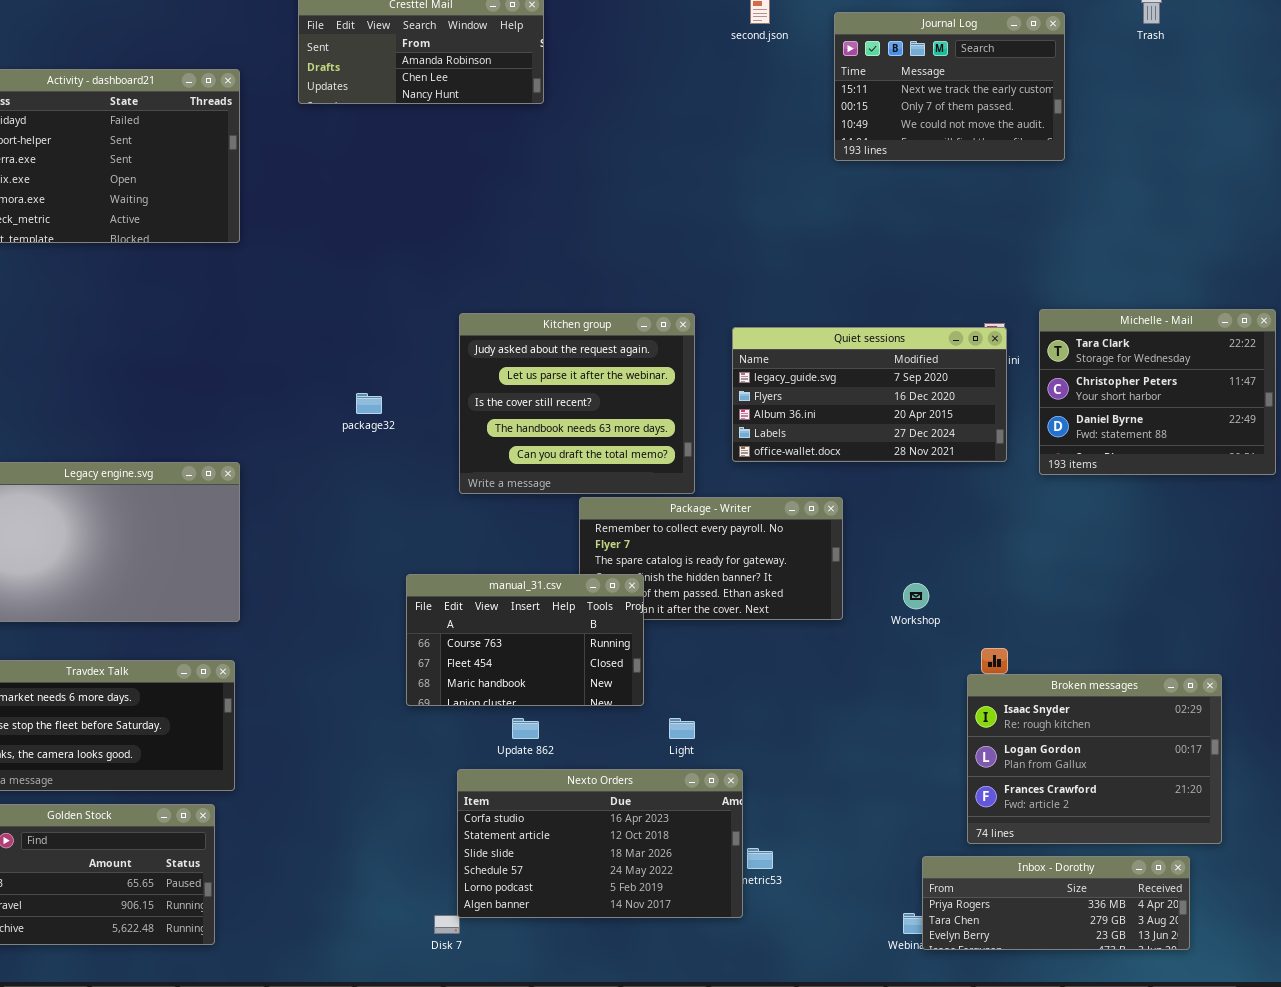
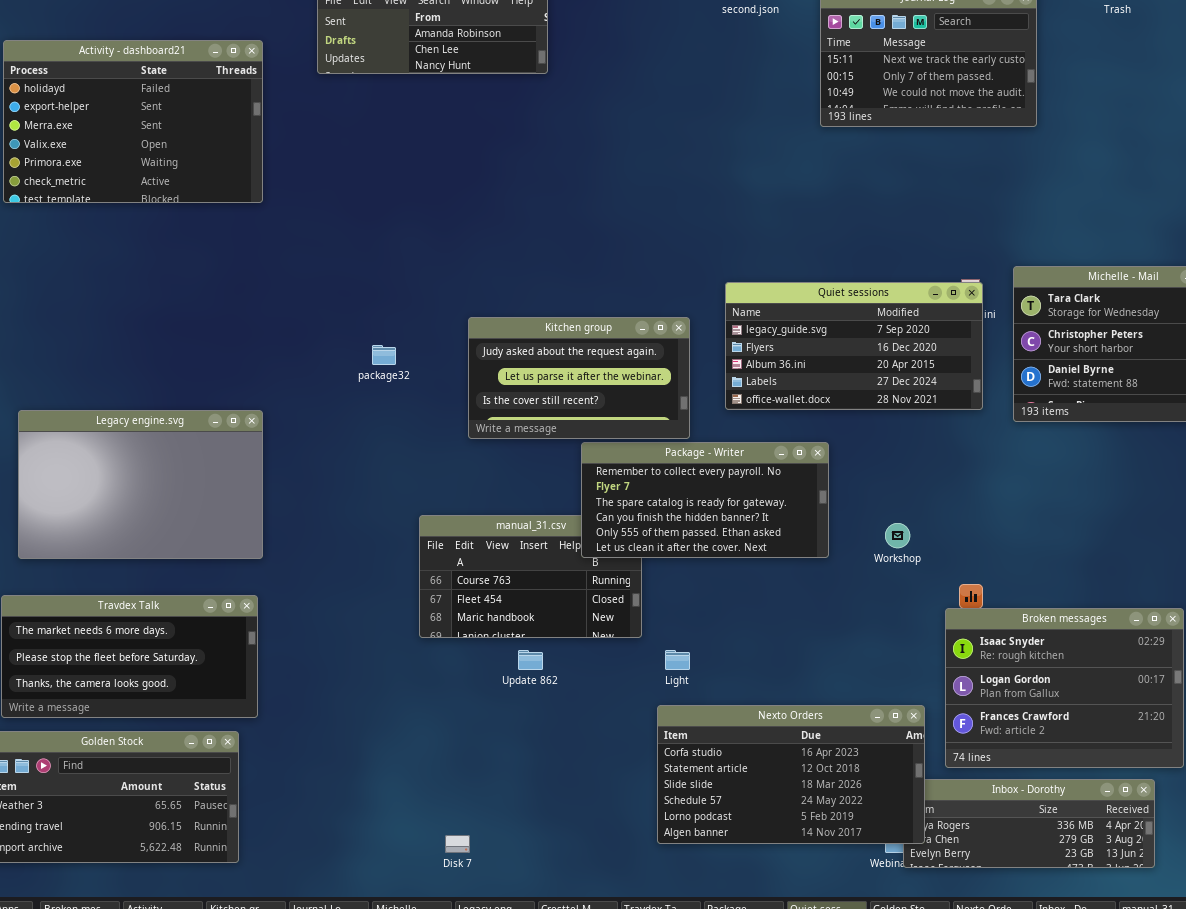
Kitchen group: [459,313,695,494] -> [468,317,690,439], resized
Package - Writer: [579,497,843,620] -> [581,442,829,558], raised
Nexto Orders: [457,769,743,918] -> [657,705,925,844], moved

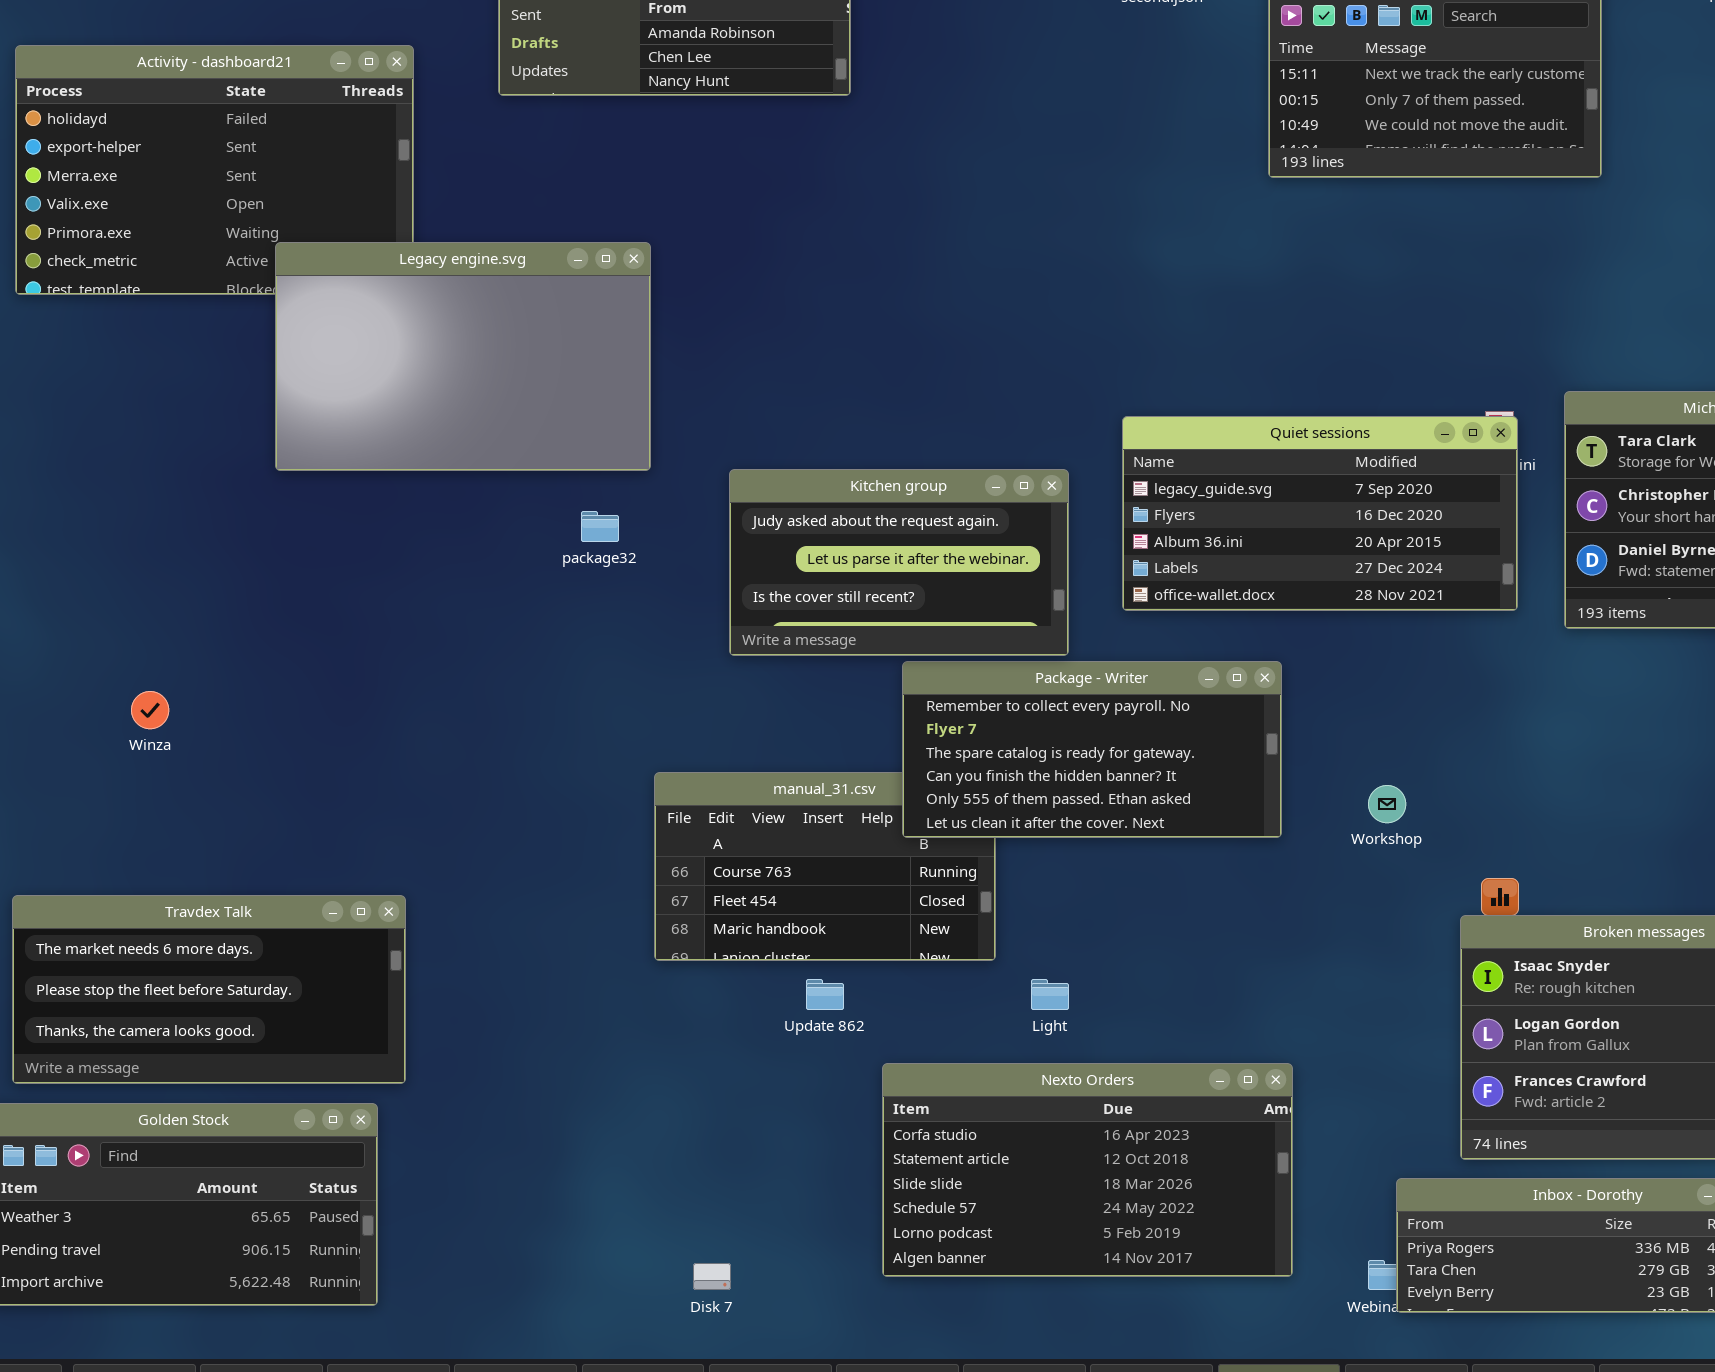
Legacy engine.svg: [18,410,263,559] -> [275,242,651,471], moved
Nexto Orders: [657,705,925,844] -> [882,1063,1293,1277], moved

